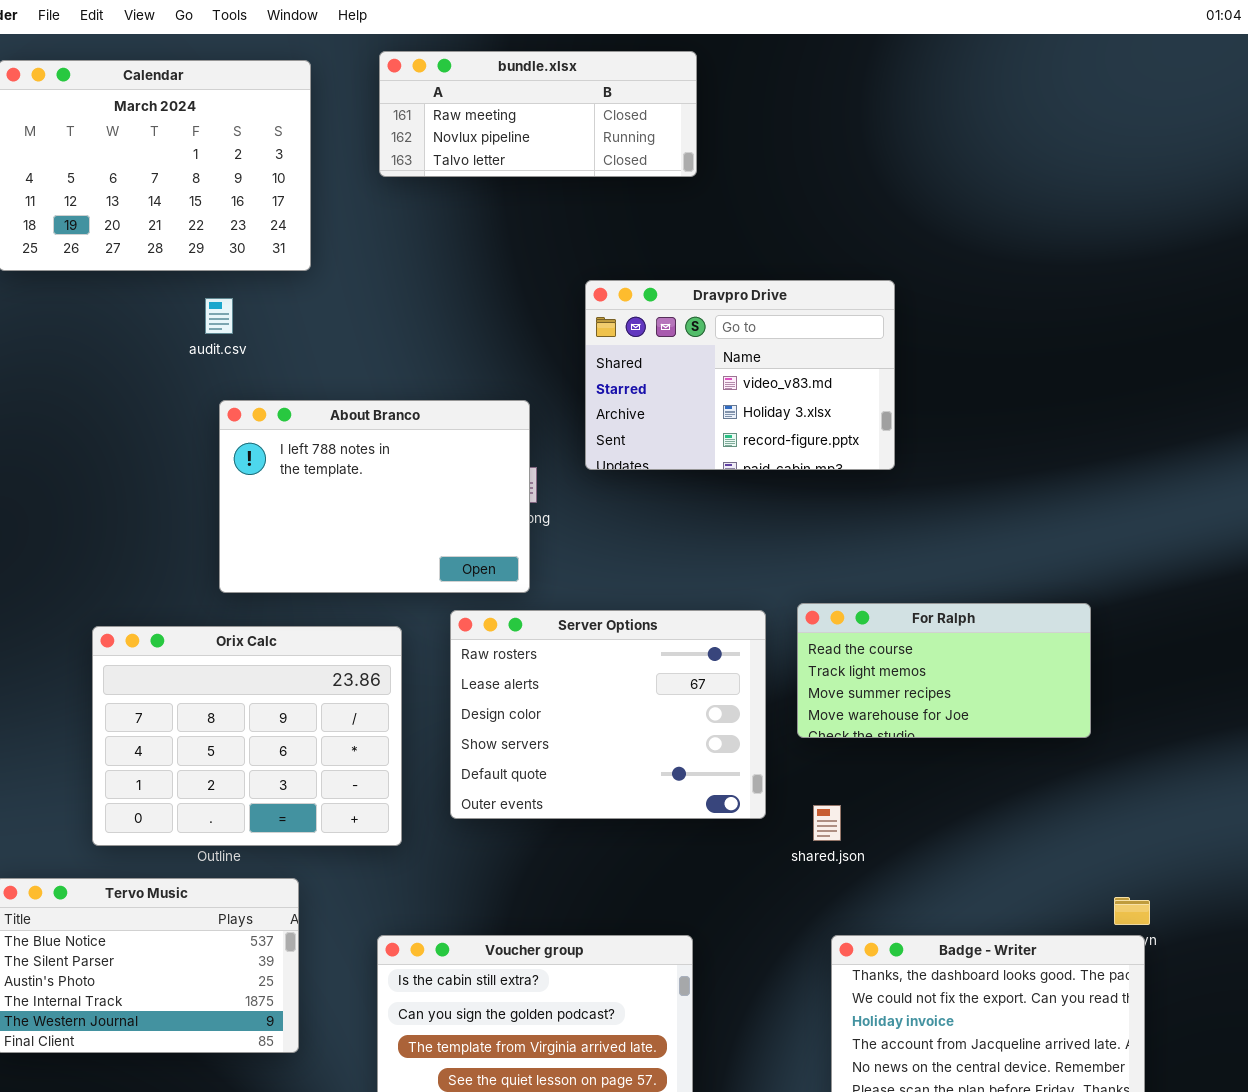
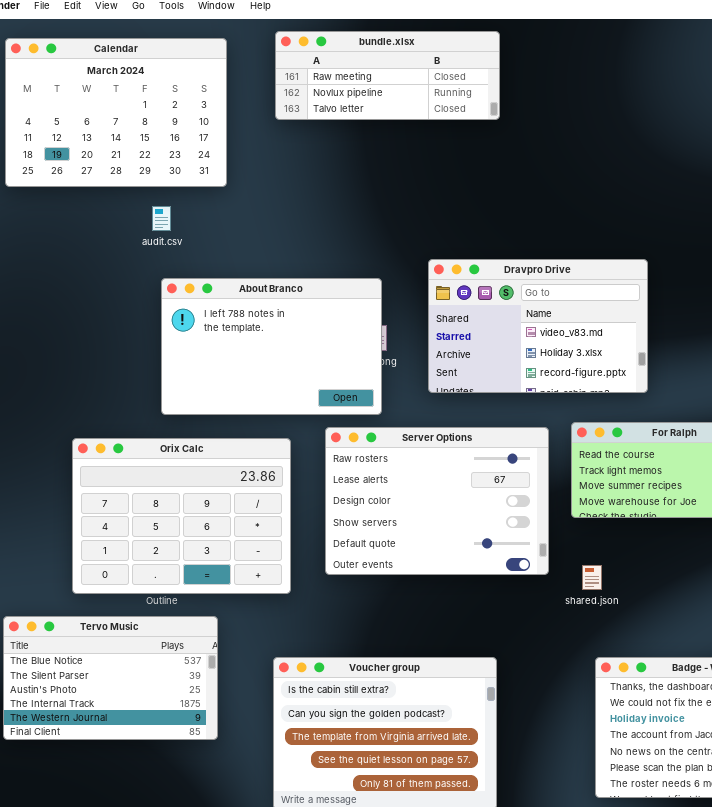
Dravpro Drive: [585,280,895,470] -> [428,259,648,393], moved

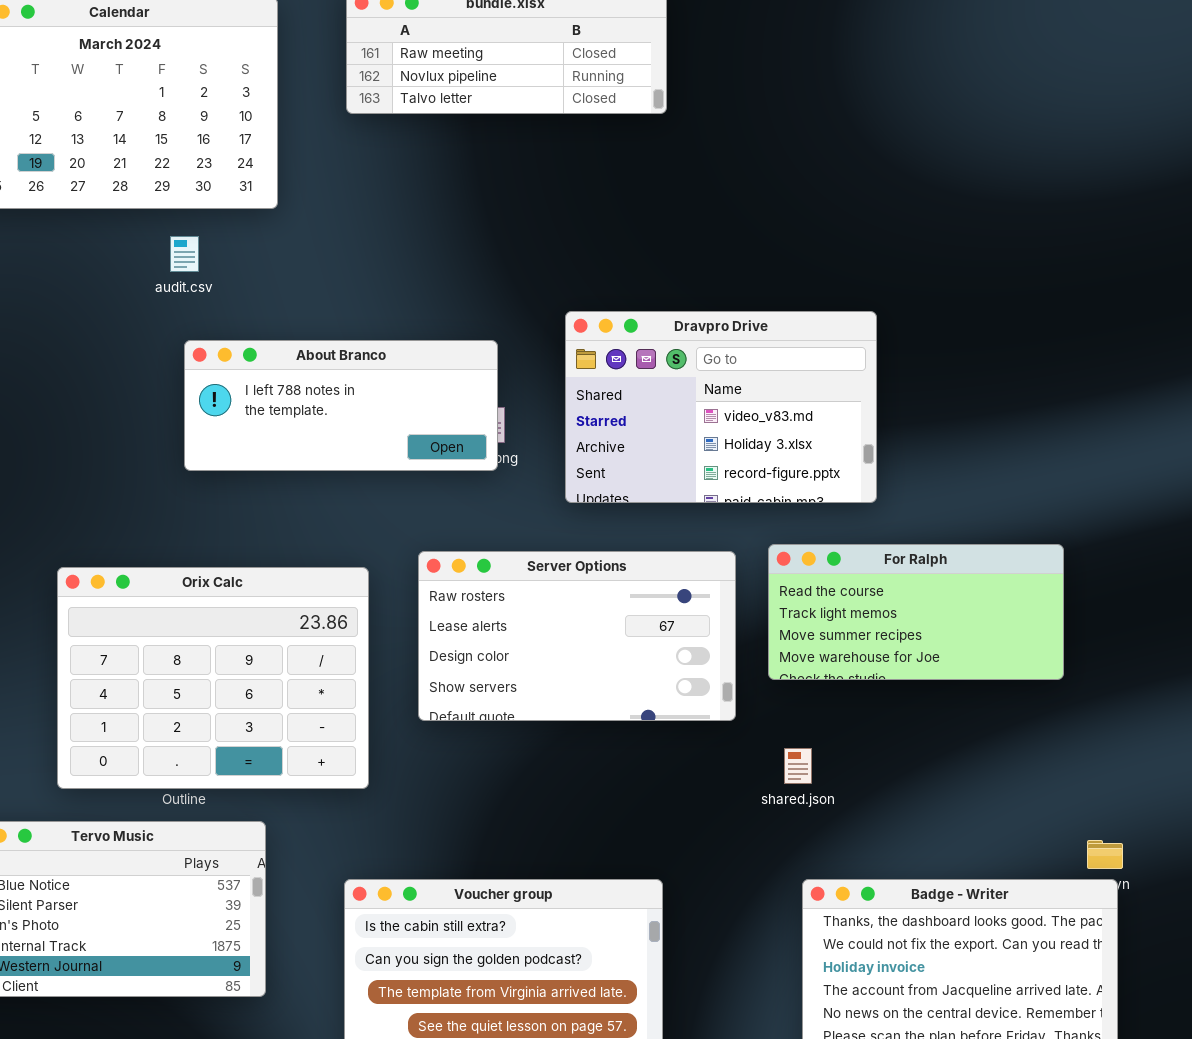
About Branco: [161,278,382,415] -> [184,340,498,471], resized
Server Options: [325,427,549,575] -> [418,551,736,721], resized

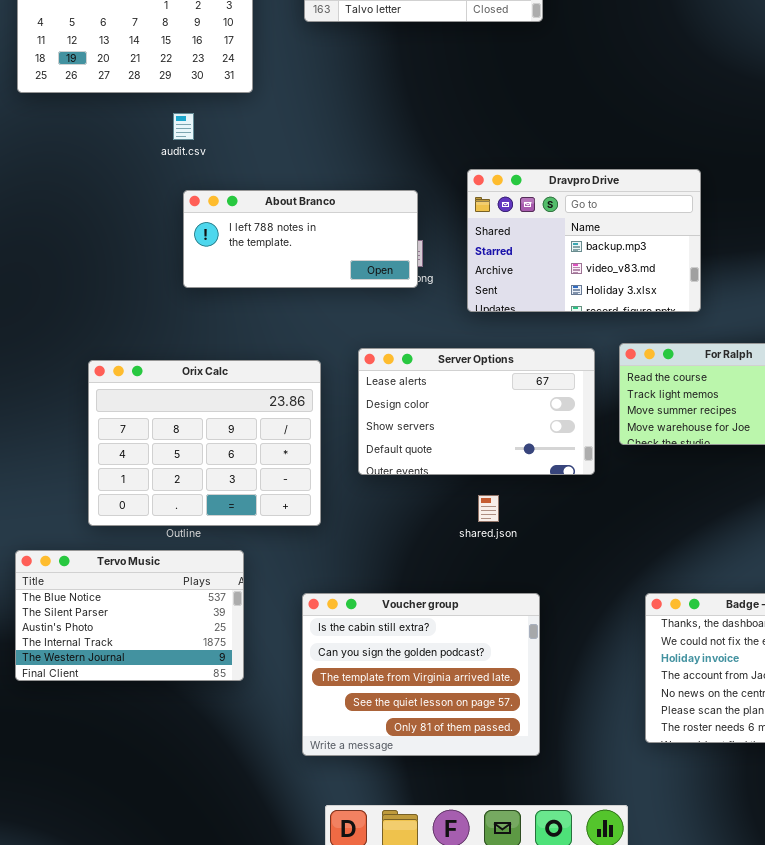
Dravpro Drive: [565,311,877,503] -> [467,169,701,312], scrolled up 1 row
Server Options: [418,551,736,721] -> [358,348,595,475], scrolled down 1 row
shared.json: [784,748,812,784] -> [478,495,499,522], moved

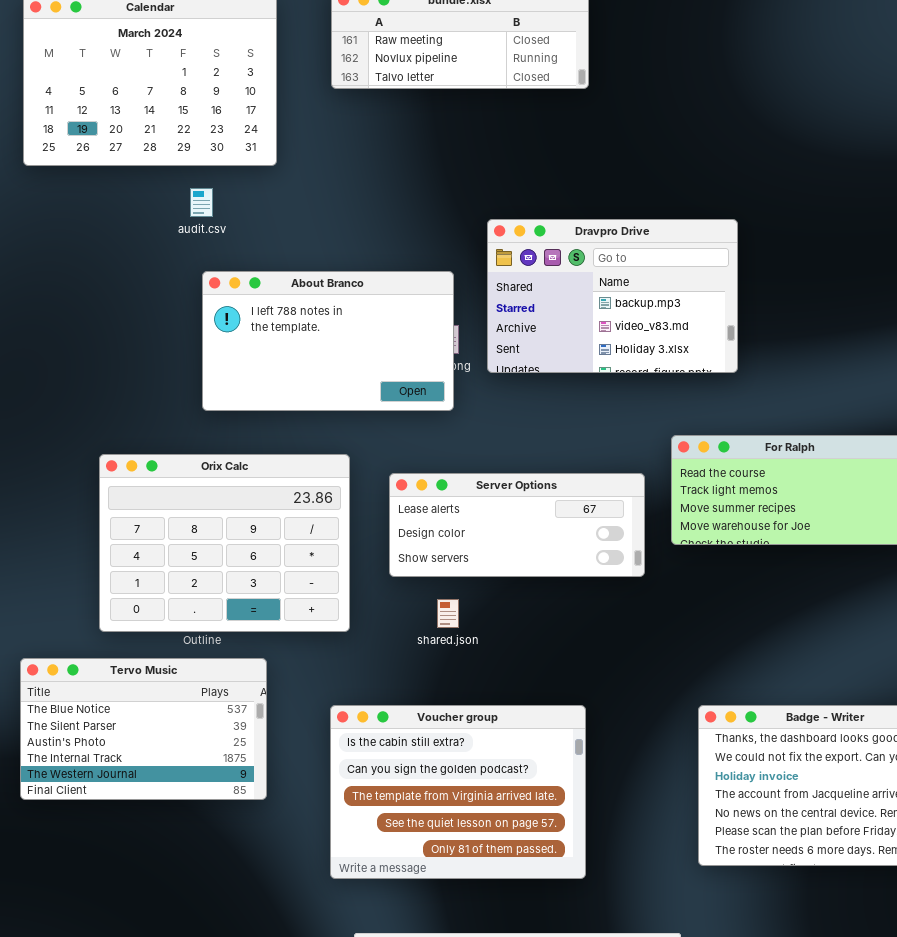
Dravpro Drive: [467,169,701,312] -> [487,219,738,373], moved
About Branco: [183,190,418,288] -> [202,271,454,411], resized
Server Options: [358,348,595,475] -> [389,473,645,577], resized
shared.json: [478,495,499,522] -> [437,599,459,628], moved

